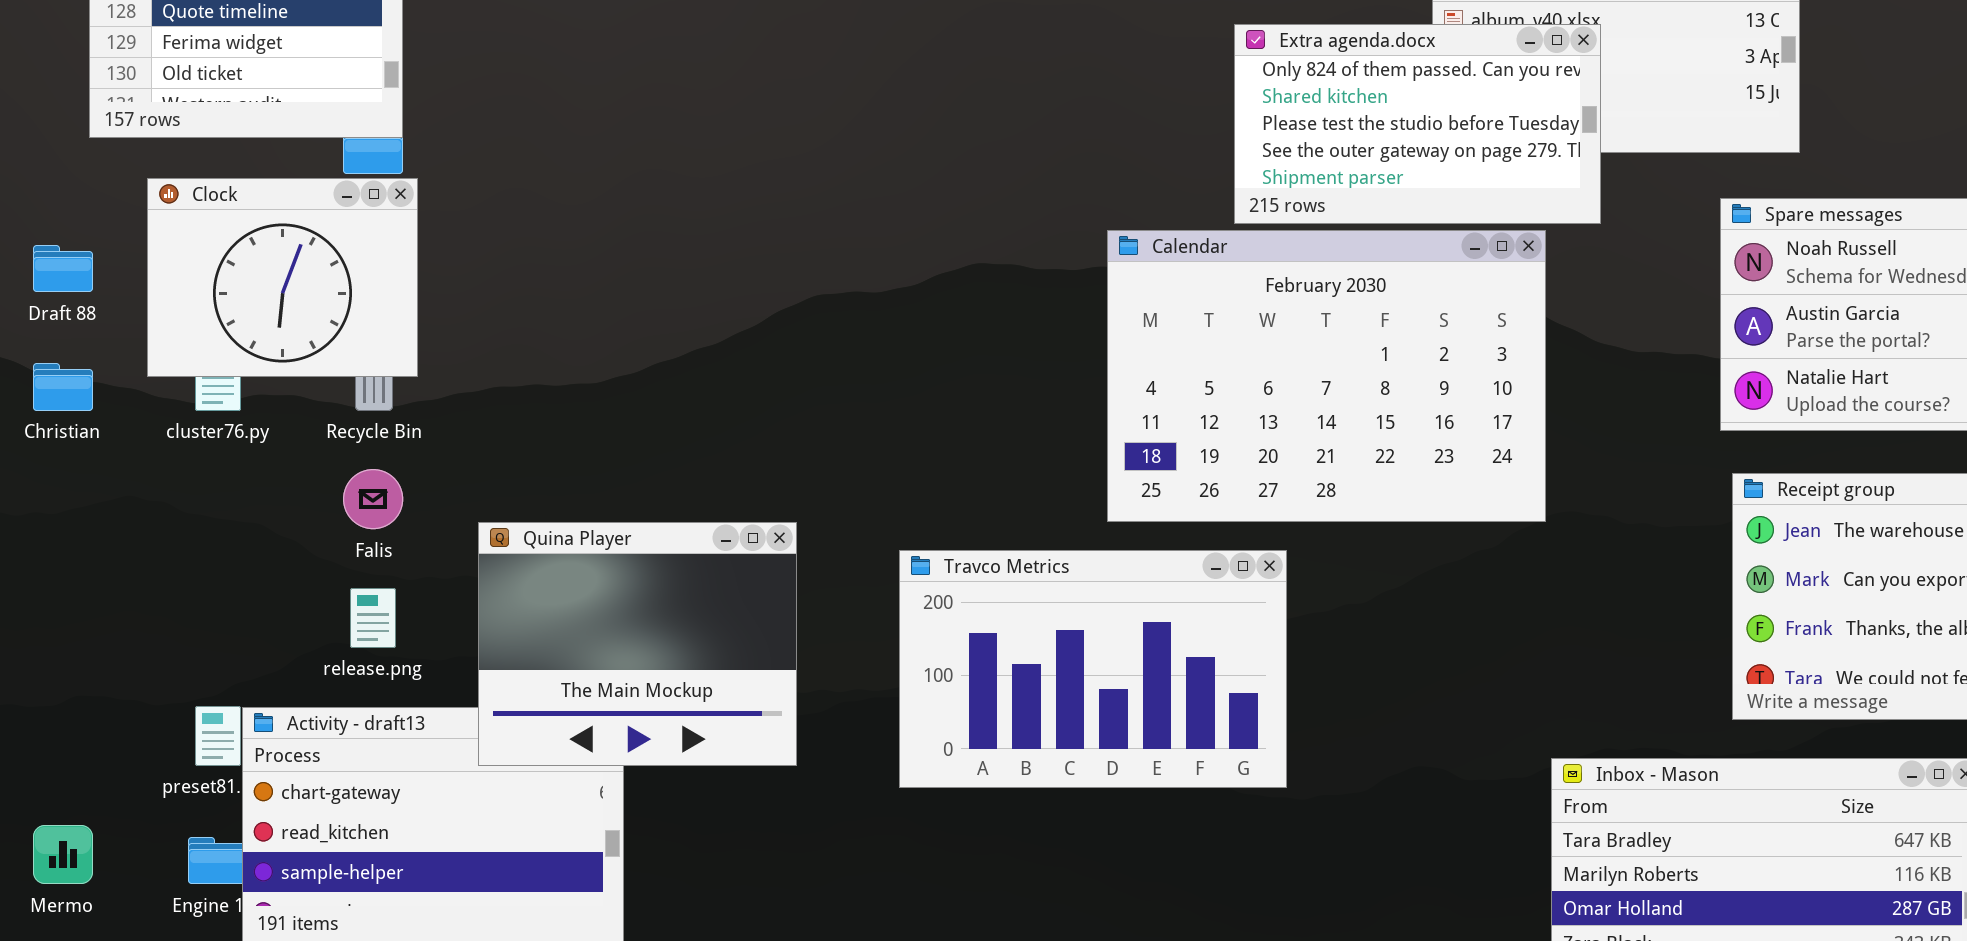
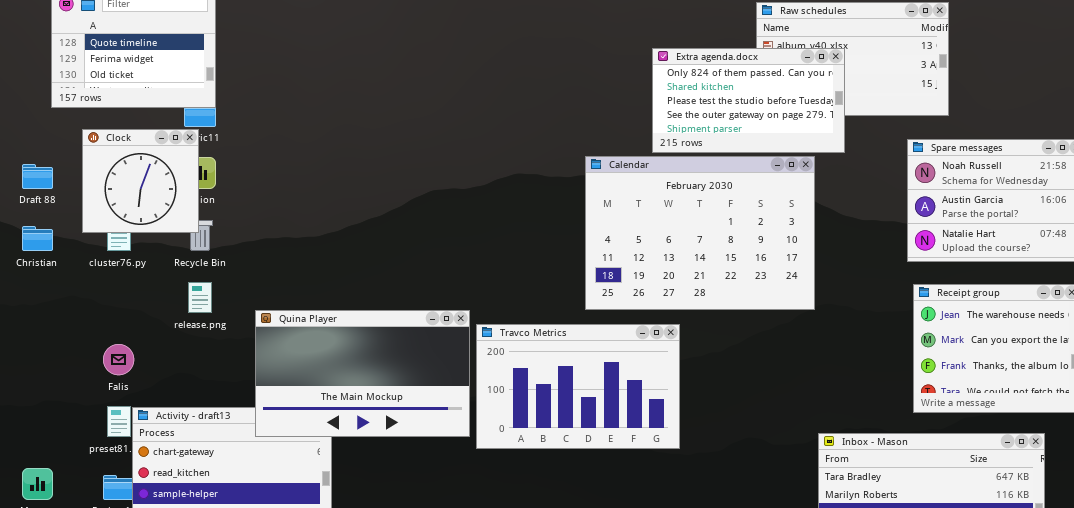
Clock: [147,178,418,377] -> [82,129,199,233], resized
Falis: [343,469,403,529] -> [103,344,134,375], moved
Quina Player: [478,522,797,766] -> [255,310,470,437], resized
release.png: [350,588,396,648] -> [188,282,212,313], moved

